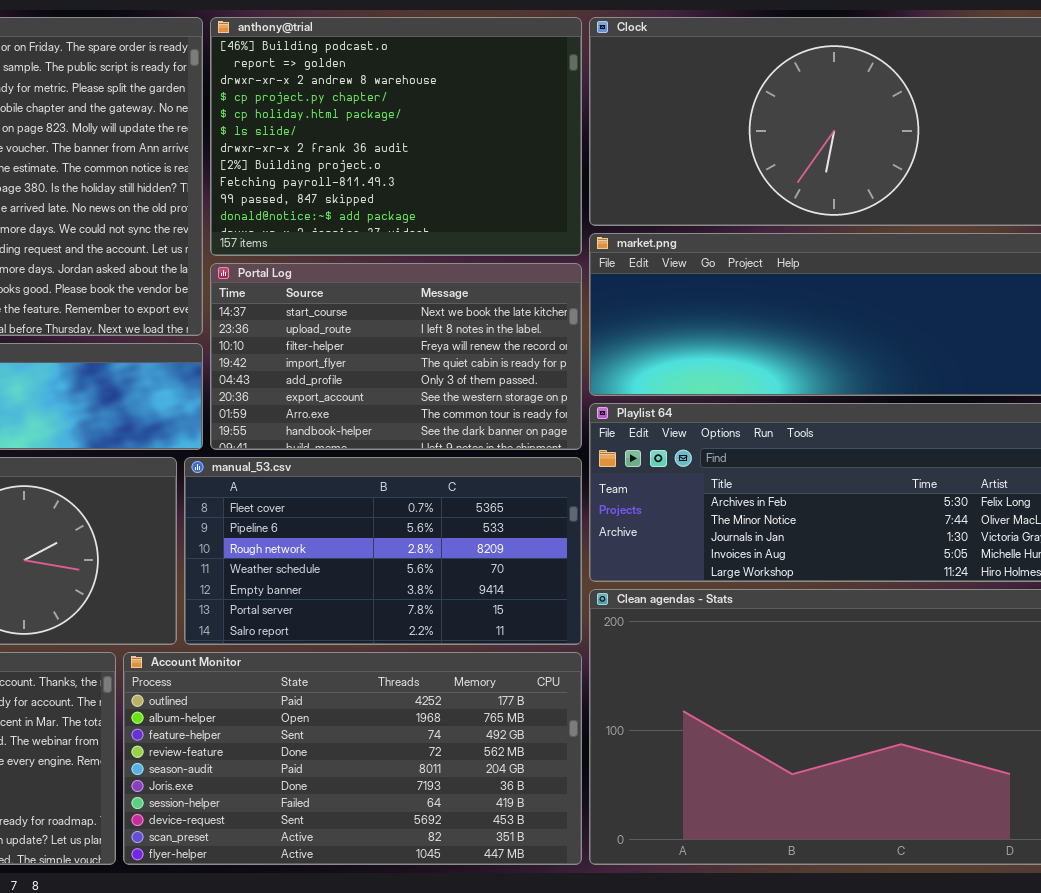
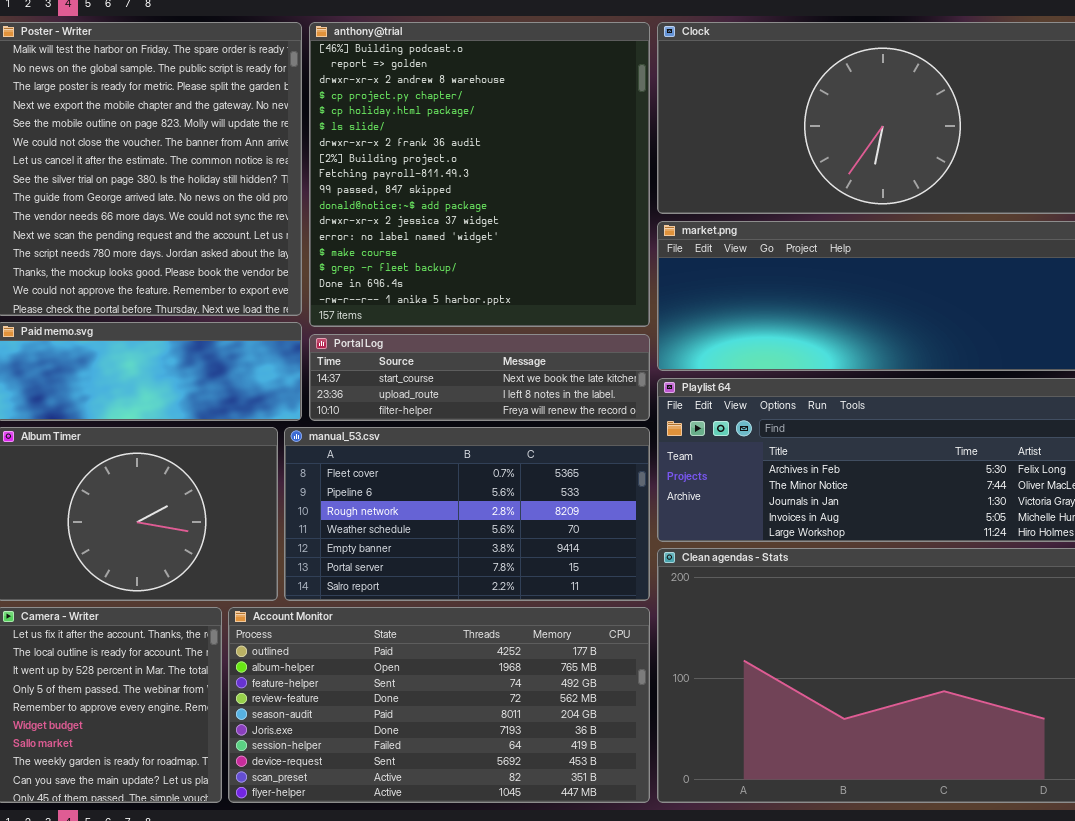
anthony@trial: [210,17,582,256] -> [309,22,650,327], resized
Portal Log: [210,263,582,450] -> [309,334,650,421], resized

